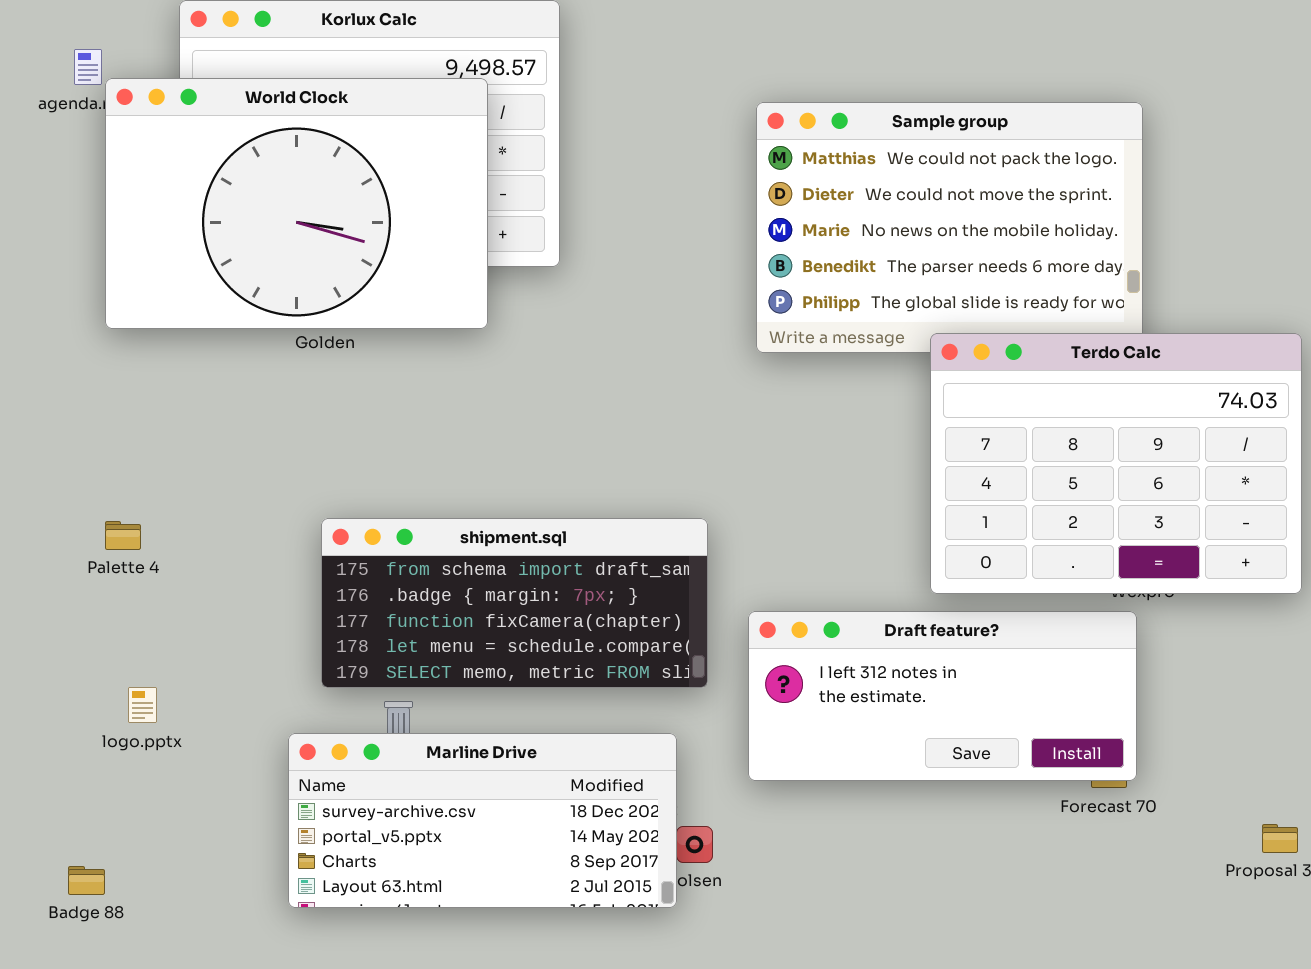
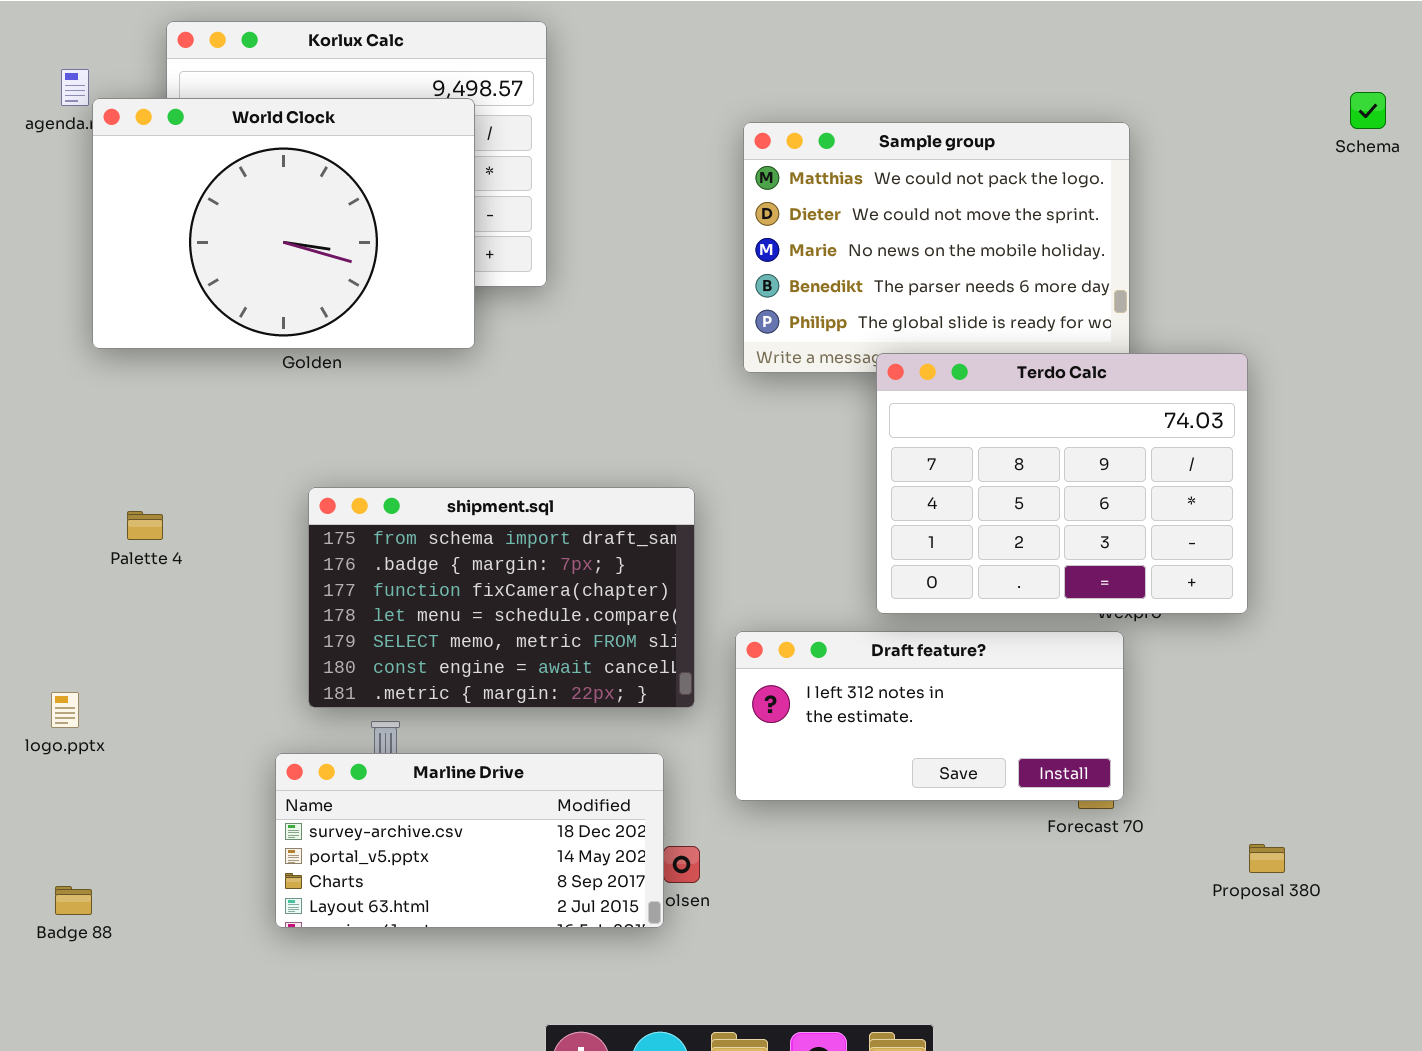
Terdo Calc: [930,333,1302,594] -> [876,353,1248,614], moved
shipment.sql: [321,518,708,688] -> [308,487,695,708], resized
Palette 4: [105,521,141,550] -> [127,511,163,540], moved
logo.pptx: [128,687,157,723] -> [51,692,79,728], moved

